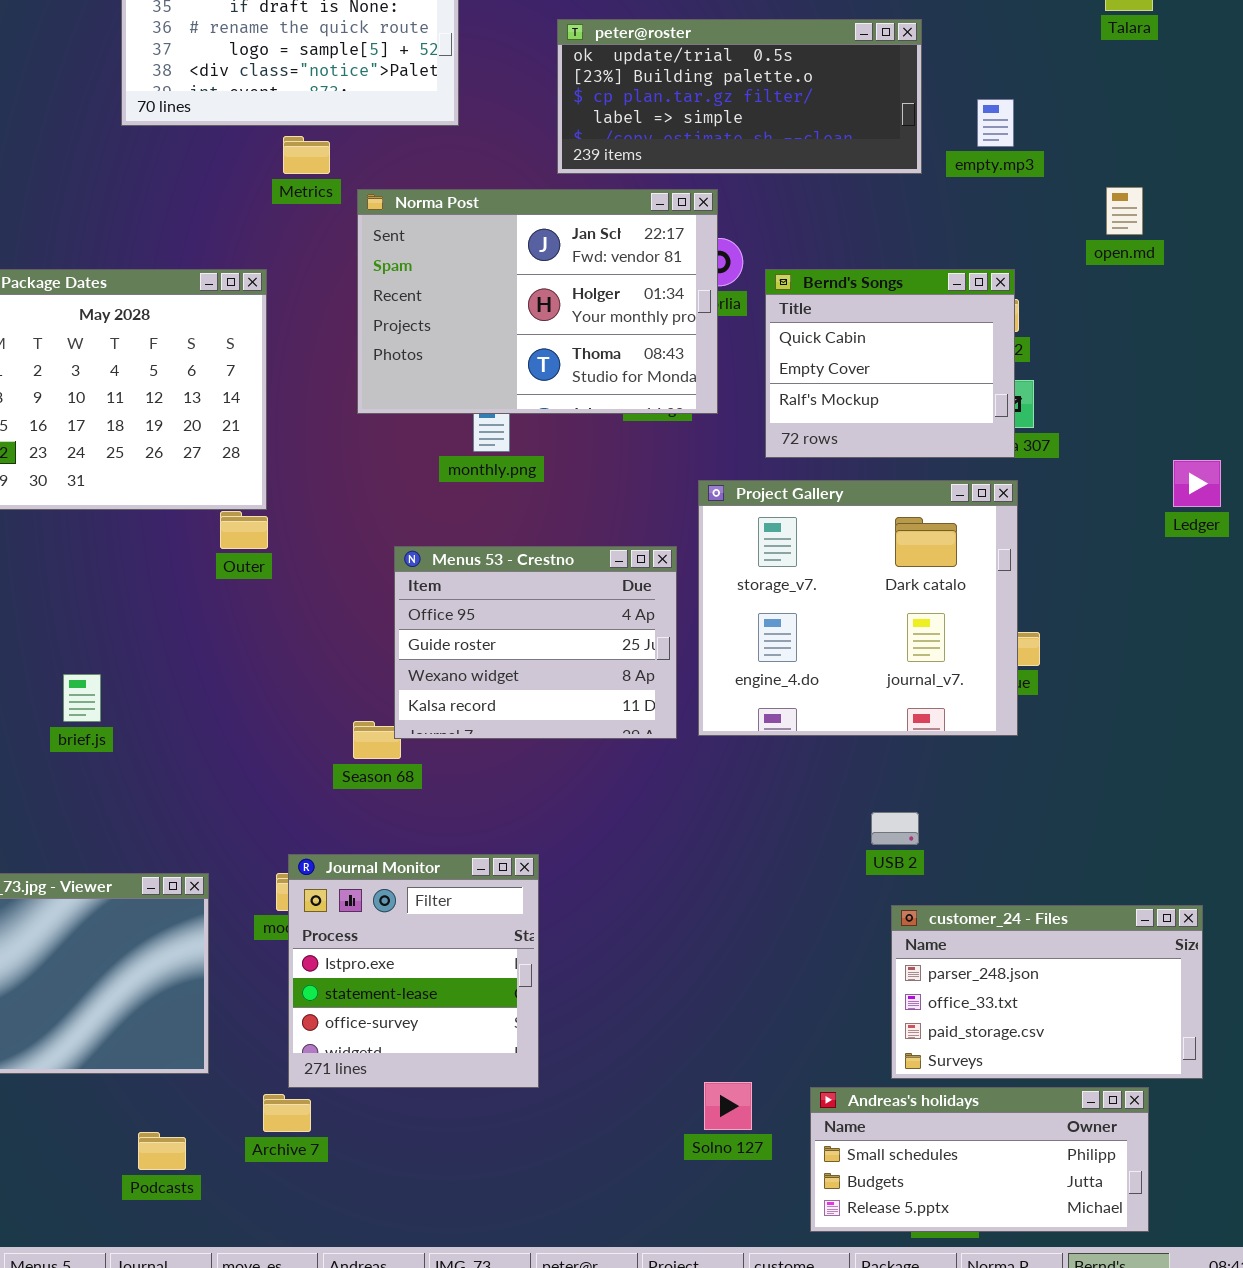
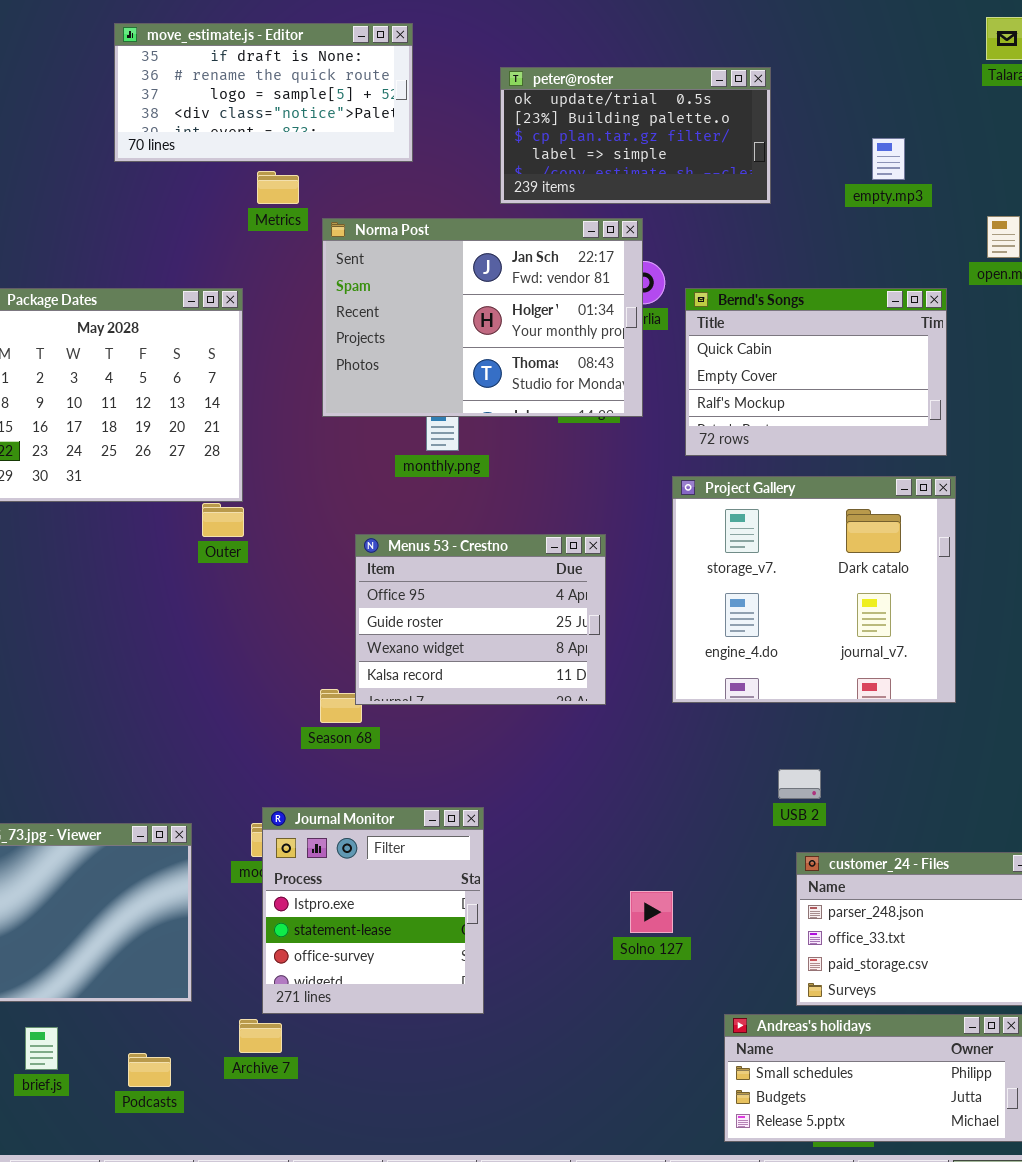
peter@roster: [557,19,922,174] -> [500,67,771,204], resized
Bernd's Songs: [765,269,1015,458] -> [685,288,947,456], resized
Project Gallery: [698,480,1018,736] -> [672,476,956,703], moved
brief.js: [63,674,101,722] -> [25,1027,58,1070], moved
Solno 127: [704,1082,752,1130] -> [630,891,673,933], moved

